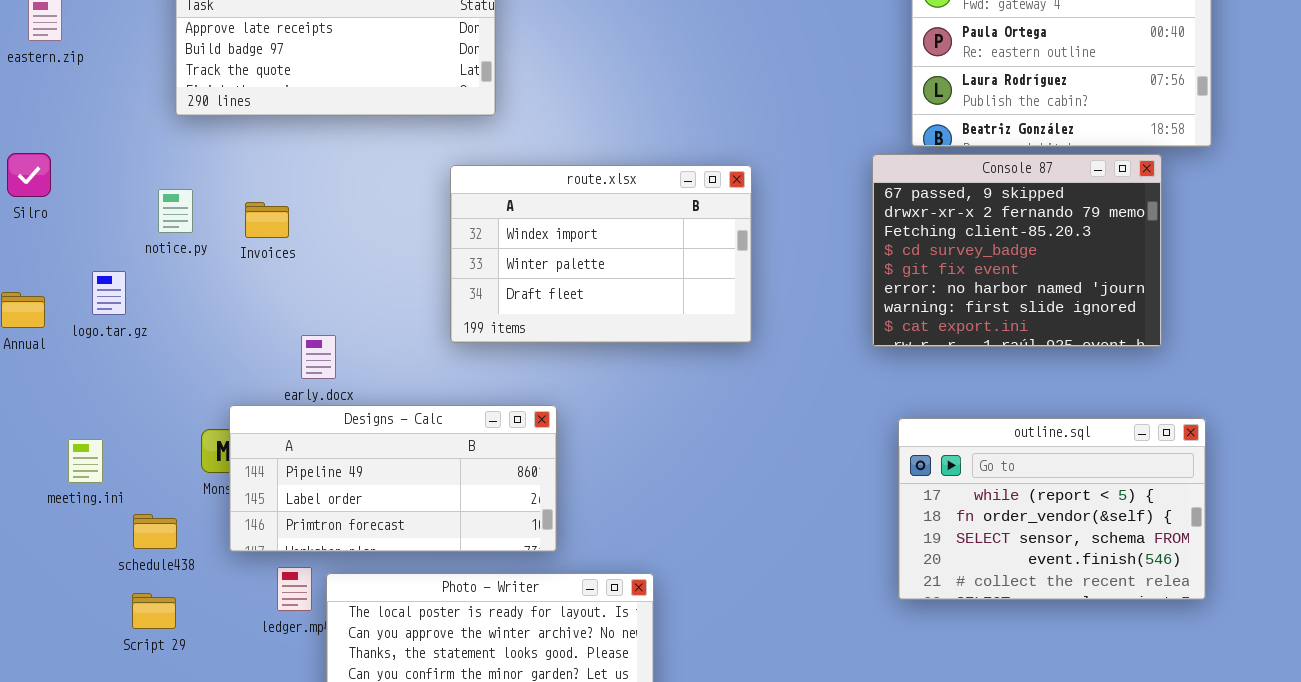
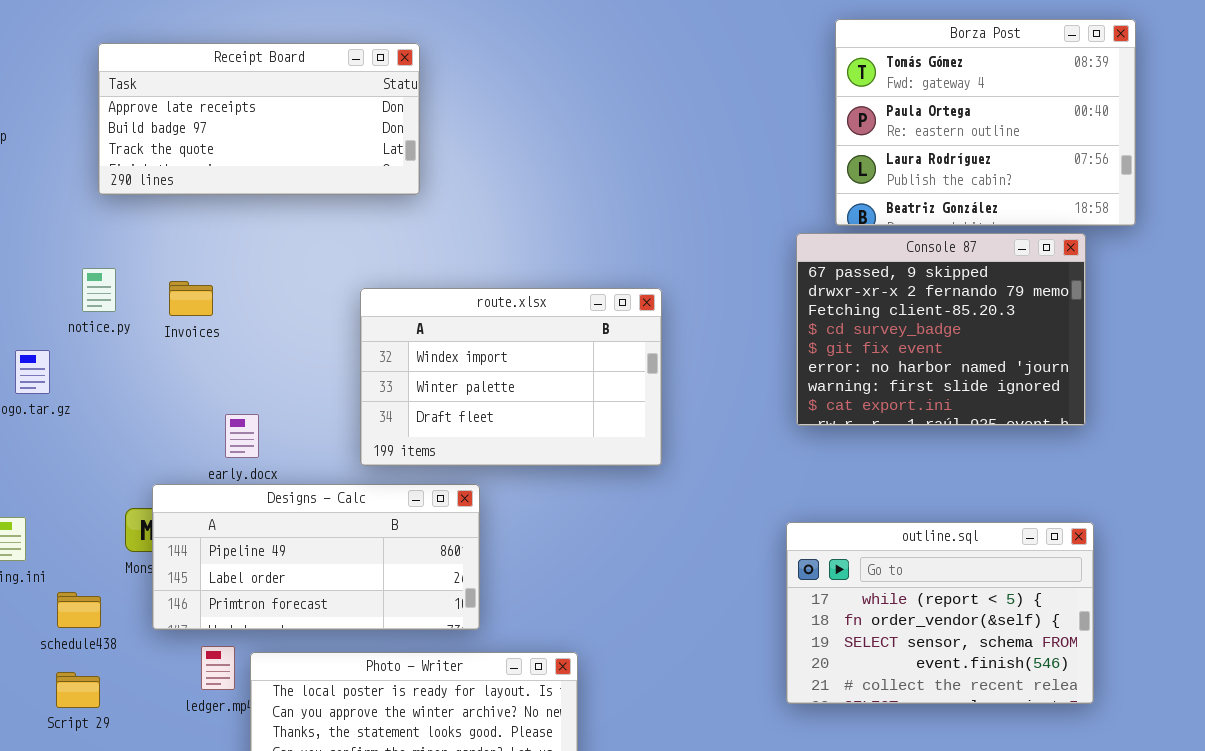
route.xlsx: [450,165,752,343] -> [360,288,662,466], moved
outline.sql: [898,418,1206,600] -> [786,522,1094,704], moved

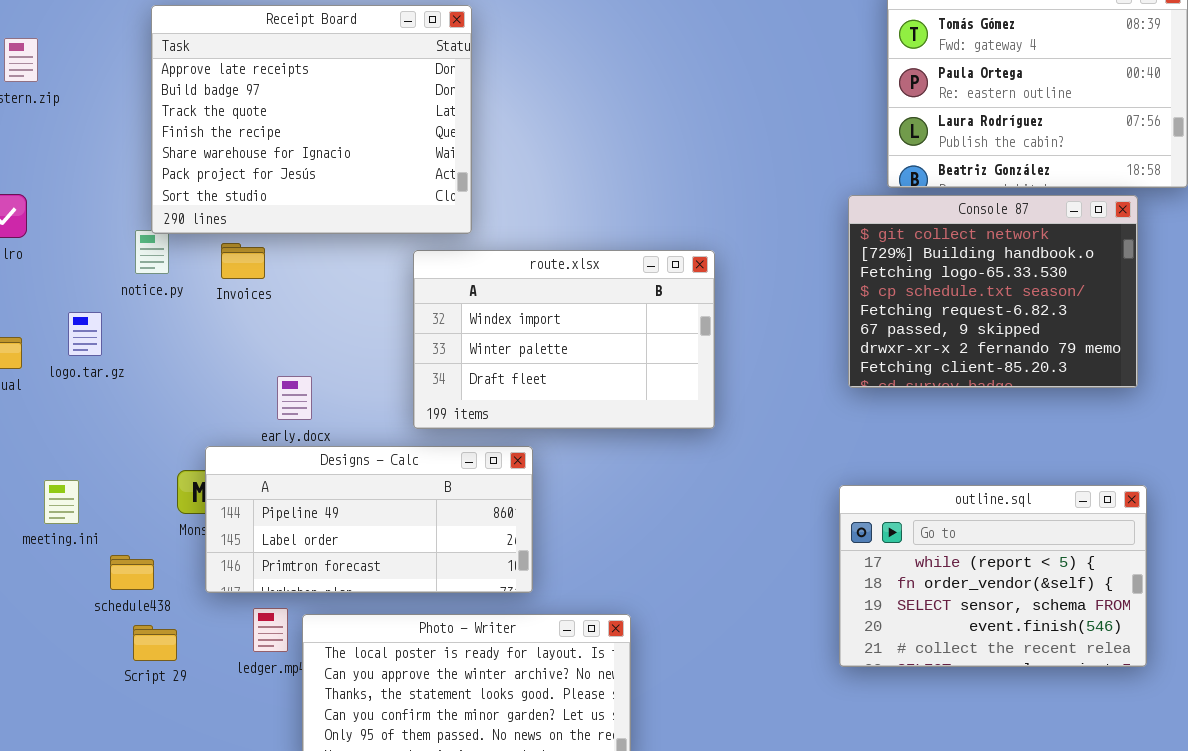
Receipt Board: [98,43,420,195] -> [151,5,472,234], resized
Console 87: [796,233,1086,426] -> [848,195,1138,388], scrolled up 5 rows
Script 29: [56,672,100,708] -> [133,625,177,661], moved

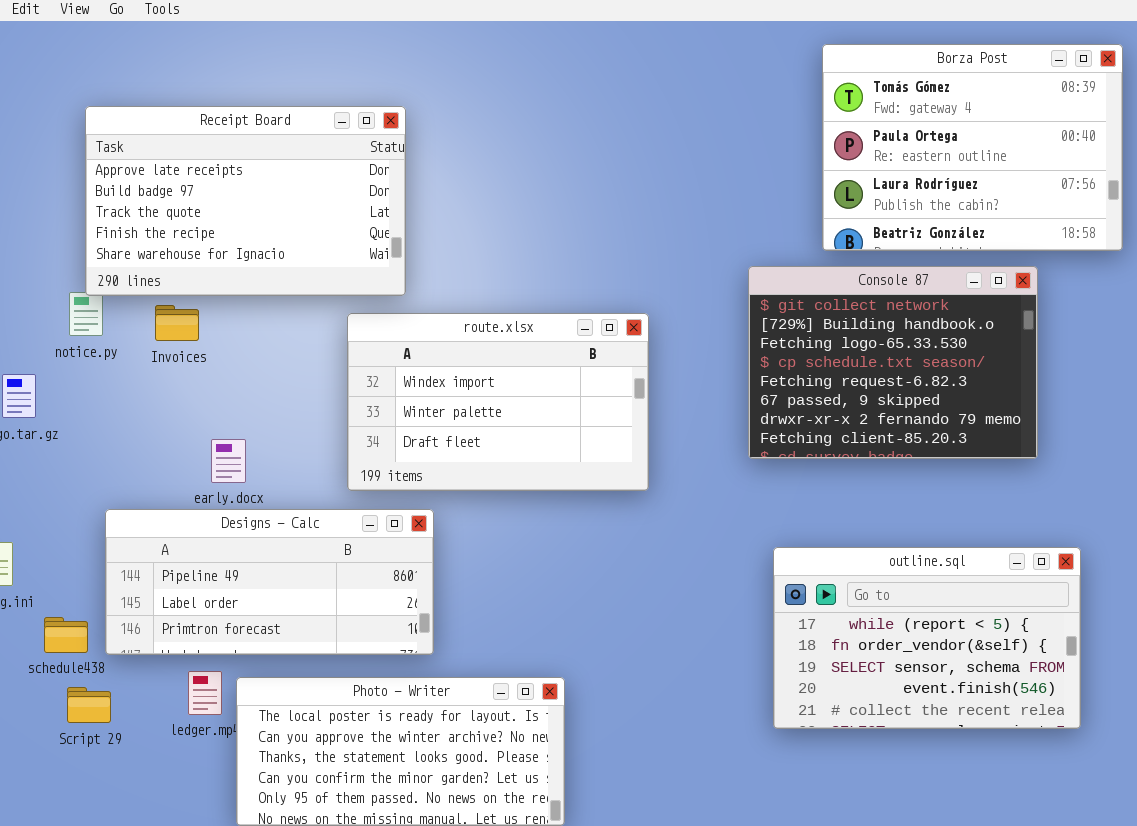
Receipt Board: [151,5,472,234] -> [85,106,406,296], resized
Console 87: [848,195,1138,388] -> [748,266,1038,459], moved
Designs - Calc: [205,446,533,593] -> [105,509,434,655], moved

